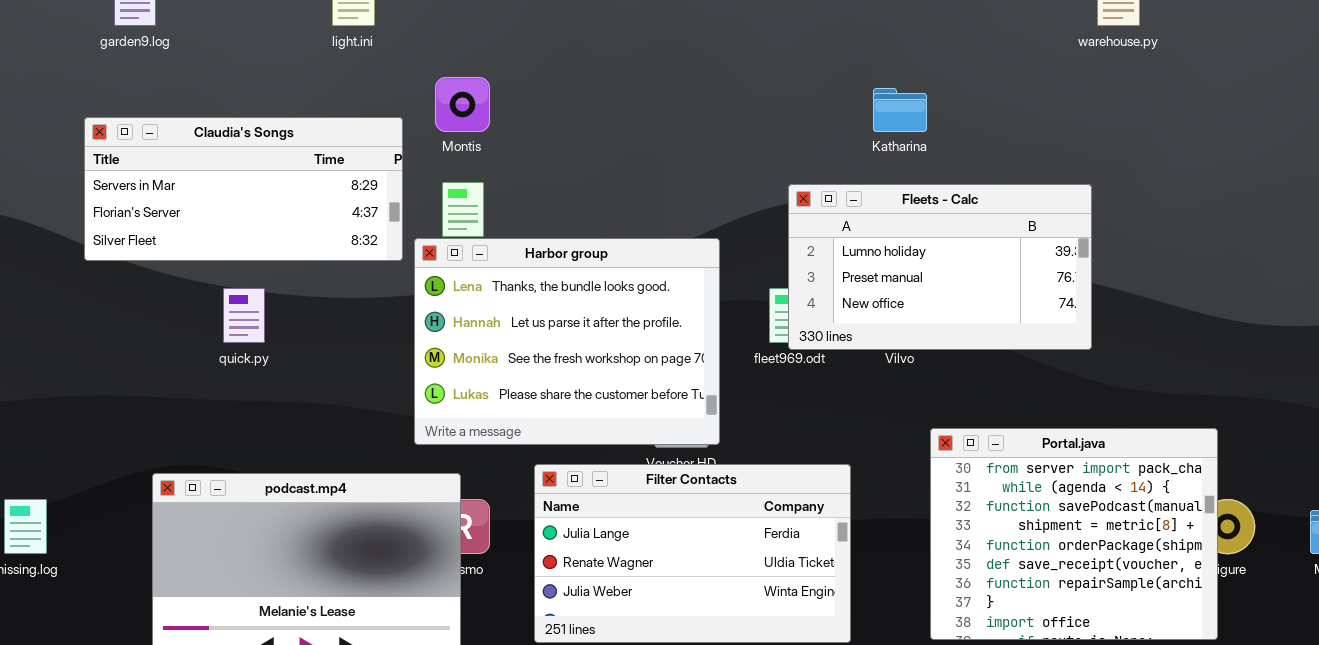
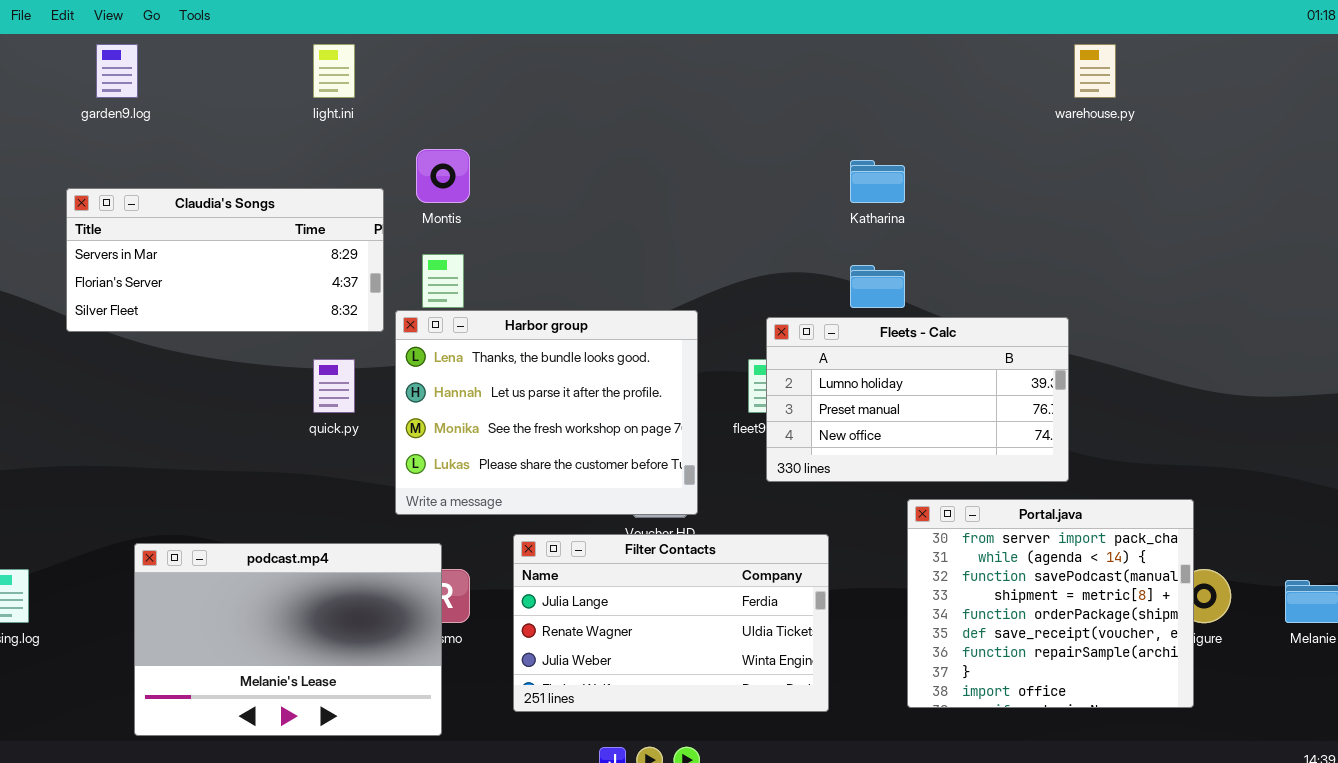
Fleets - Calc: [788,184,1092,350] -> [766,317,1069,482], moved
quick.py: [223,288,265,343] -> [313,359,355,413], moved

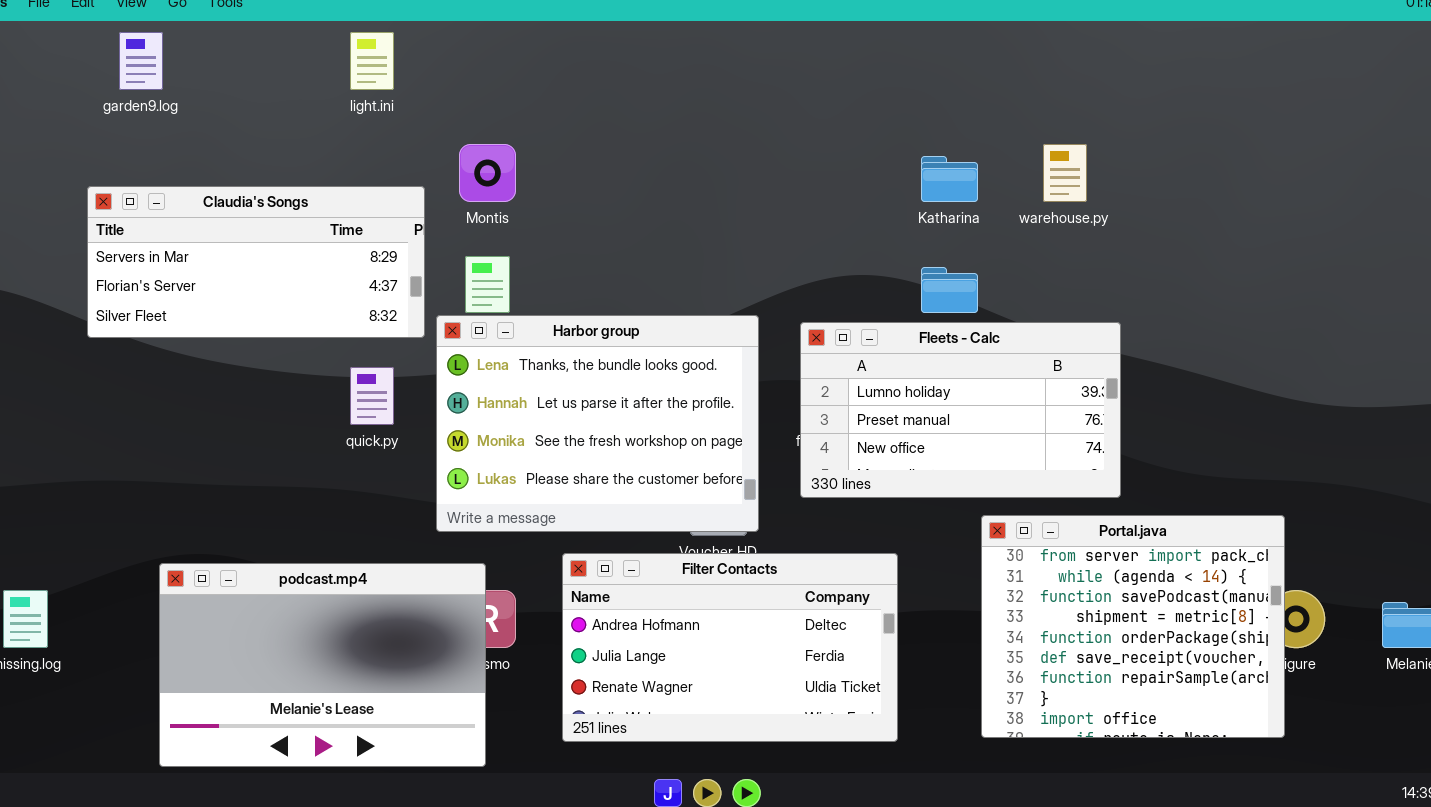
warehouse.py: [1074,44,1116,98] -> [1043,144,1087,202], moved
Fleets - Calc: [766,317,1069,482] -> [800,322,1121,498], moved
Filter Contacts: [513,534,829,712] -> [562,553,898,742], scrolled up 1 row

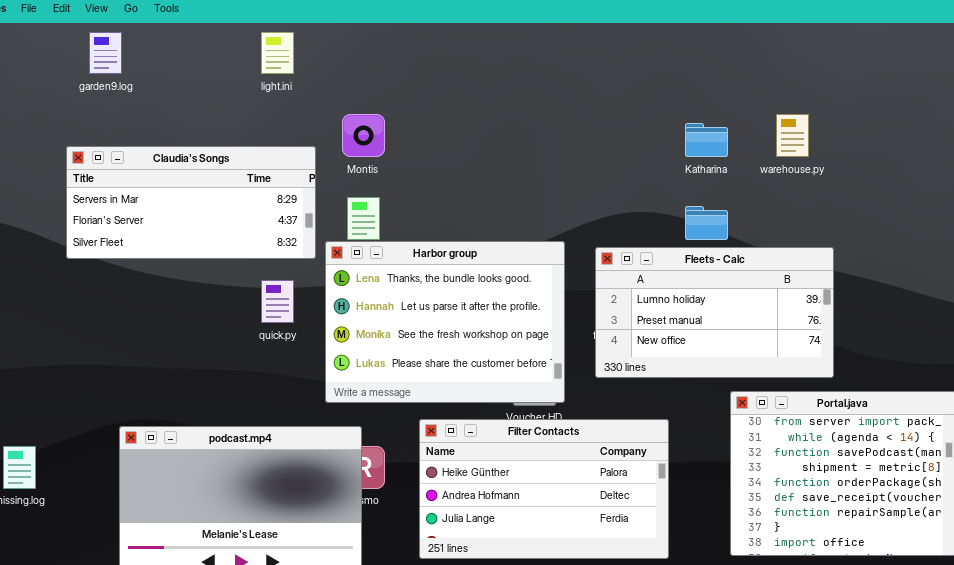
Filter Contacts: [562,553,898,742] -> [419,419,669,559], scrolled up 1 row

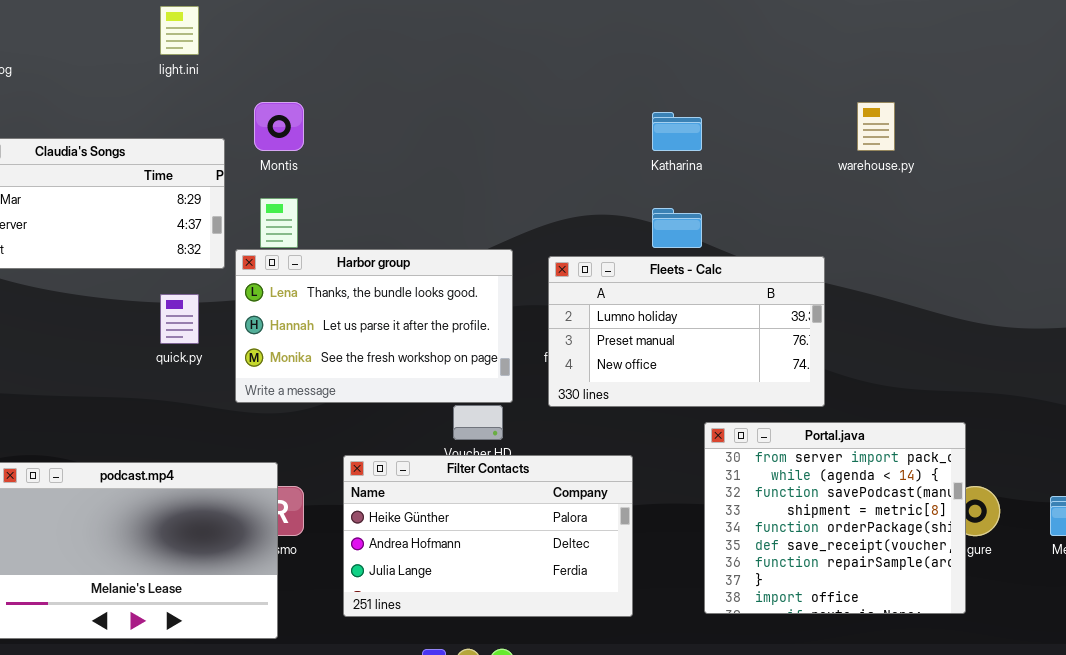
warehouse.py: [776,114,809,157] -> [857,102,895,151], moved
Harbor group: [325,241,565,403] -> [235,249,513,403], resized

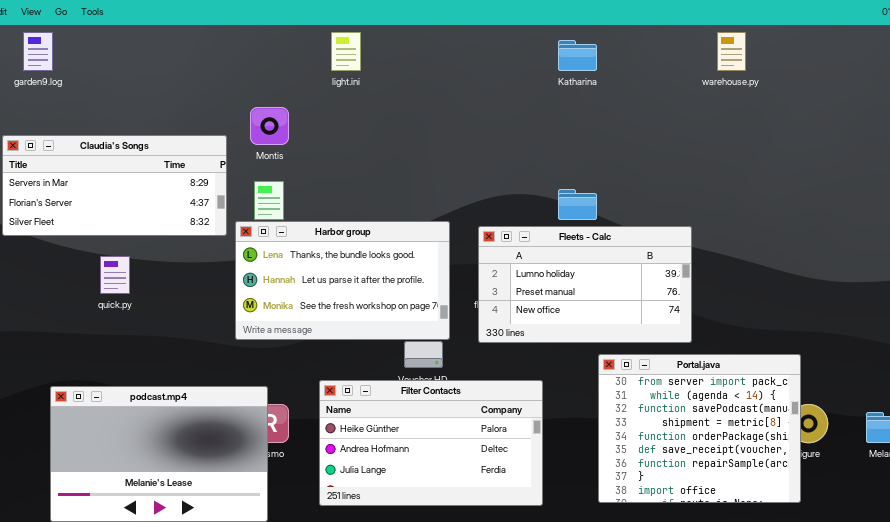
light.ini: [160,6,199,55] -> [331,32,361,71], moved
warehouse.py: [857,102,895,151] -> [717,32,746,71], moved
Katharina: [652,112,702,151] -> [558,40,597,71], moved
quick.py: [160,294,199,344] -> [100,256,130,294], moved

